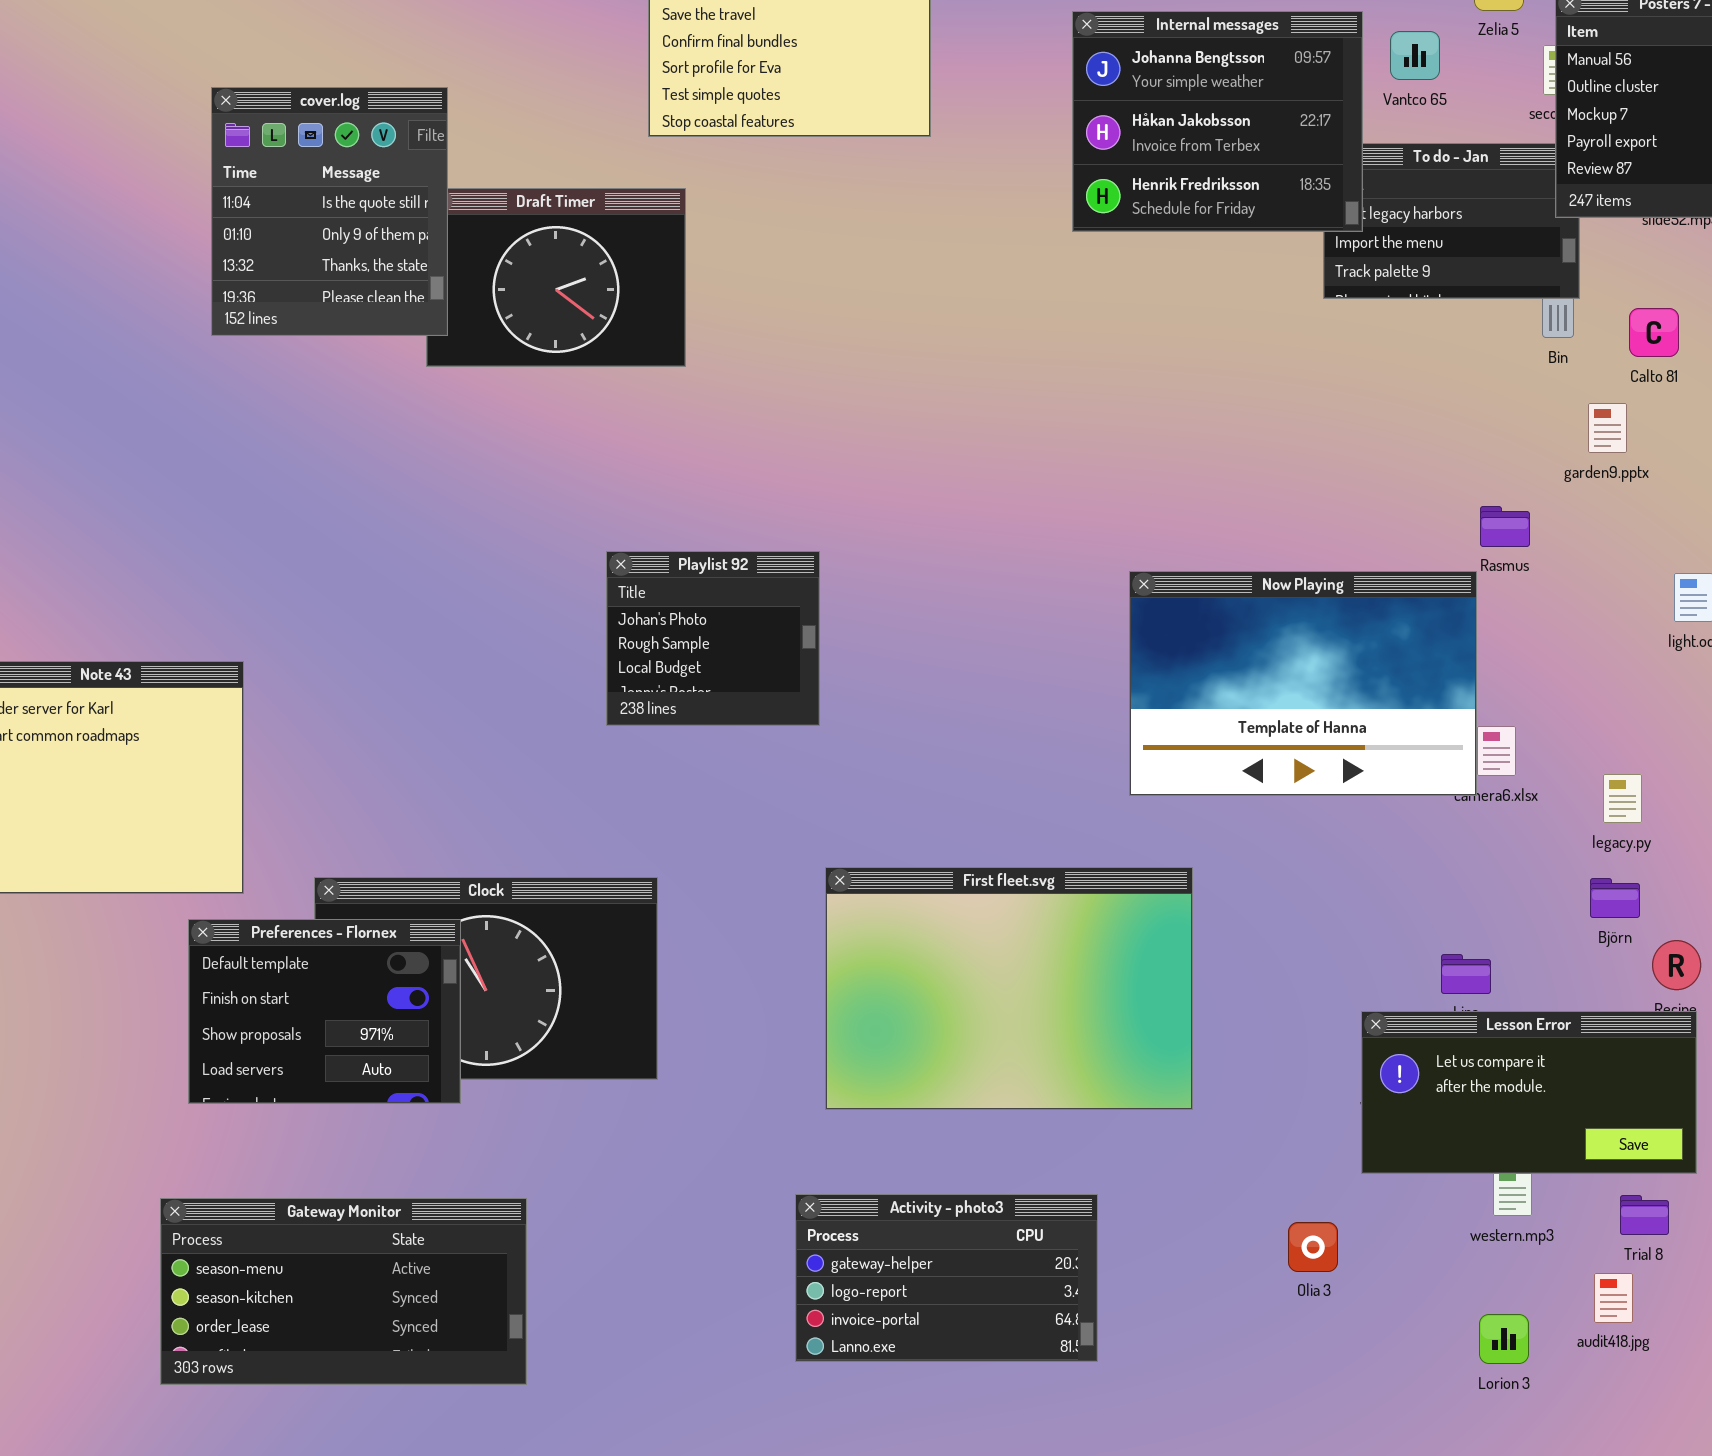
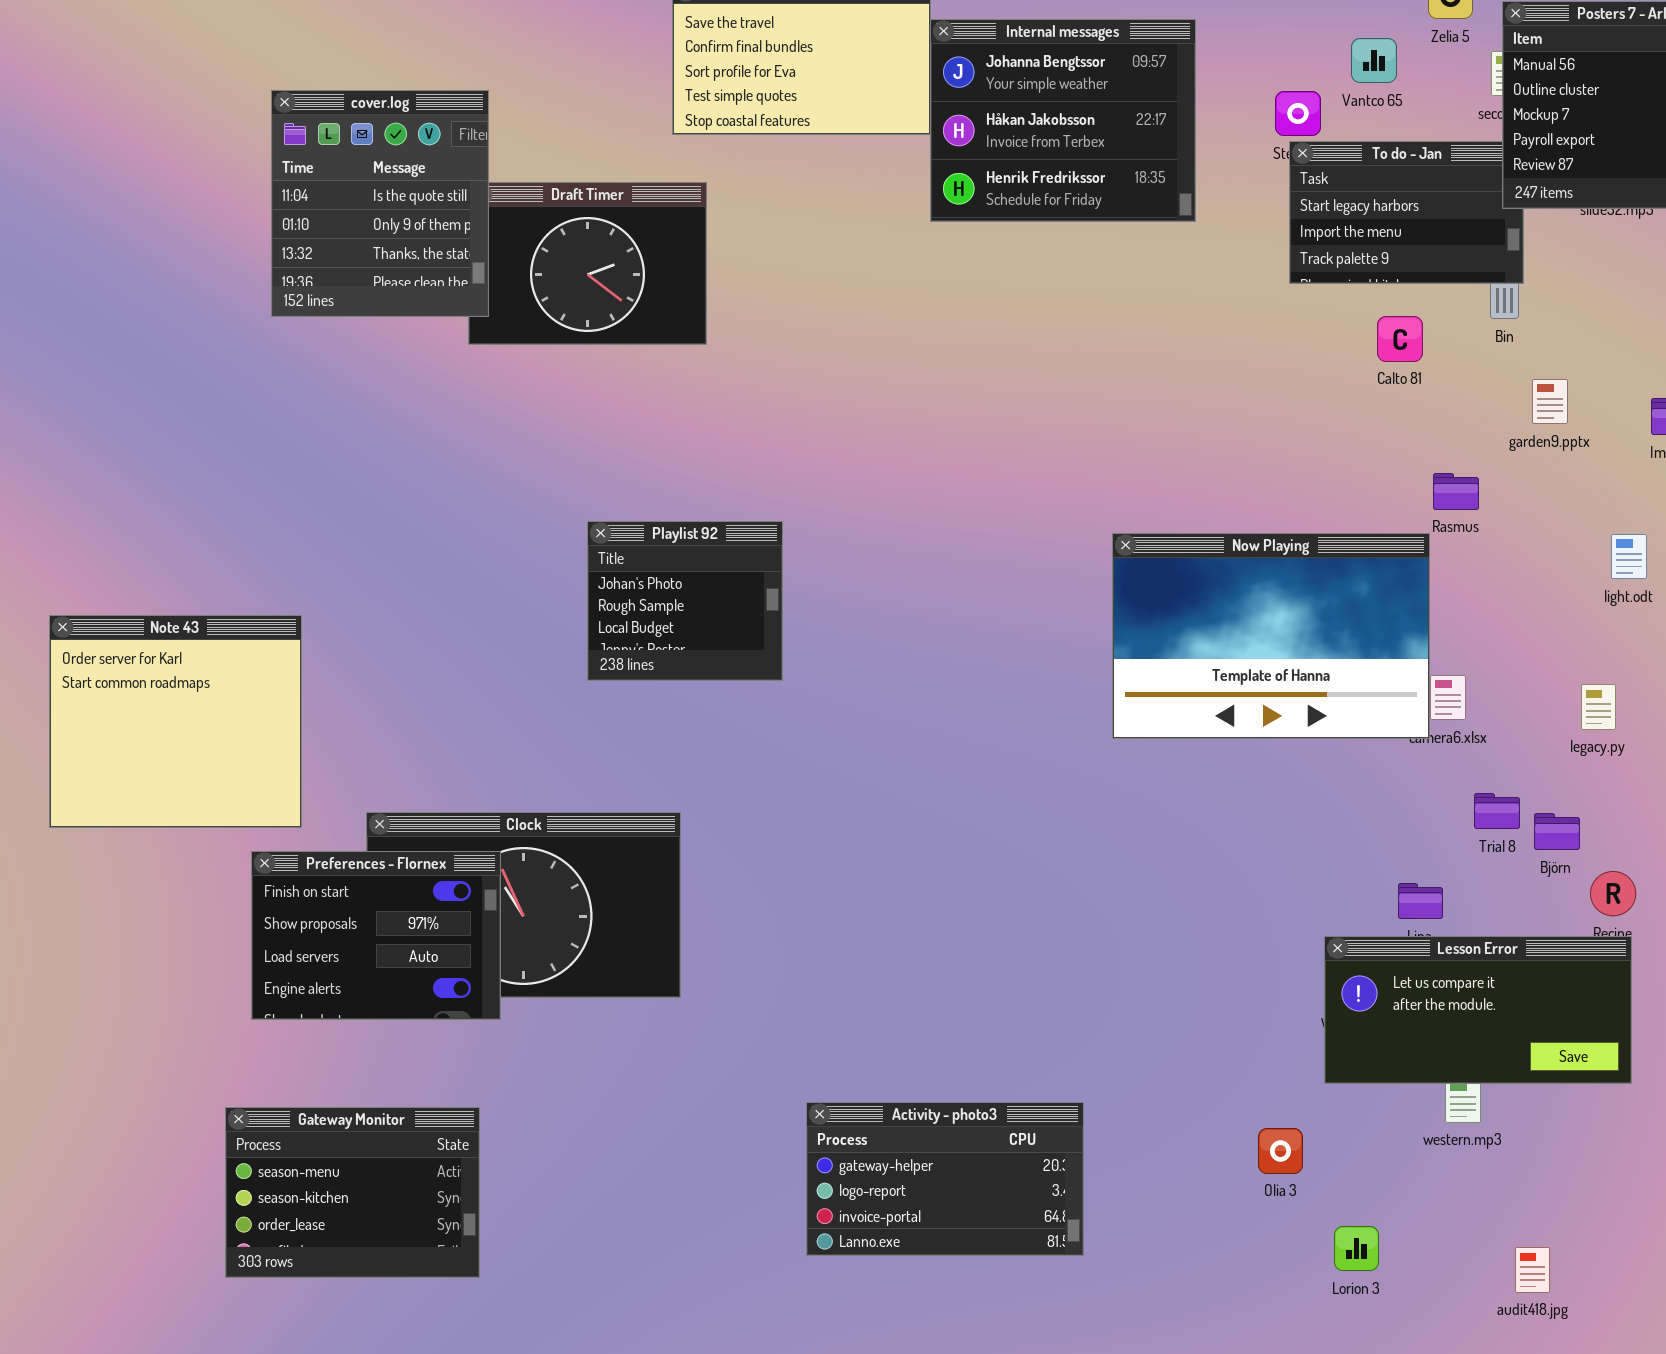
Internal messages: [1072,11,1363,232] -> [930,19,1196,222], moved
Calto 81: [1629,308,1679,357] -> [1377,316,1423,362], moved
Playlist 92: [606,551,820,726] -> [587,521,783,681], moved
legacy.py: [1603,774,1642,823] -> [1581,684,1616,730], moved
First fleet.svg: [825,867,1193,1110] -> none, closed
Preferences - Flornex: [188,919,461,1104] -> [251,851,501,1020], scrolled down 1 row
Trial 8: [1620,1195,1669,1235] -> [1474,793,1520,829], moved
Gateway Monitor: [160,1198,527,1385] -> [225,1107,480,1278], resized
audit418.jpg: [1594,1273,1633,1323] -> [1515,1247,1550,1293], moved
Lorion 3: [1479,1314,1529,1364] -> [1334,1226,1379,1271], moved

